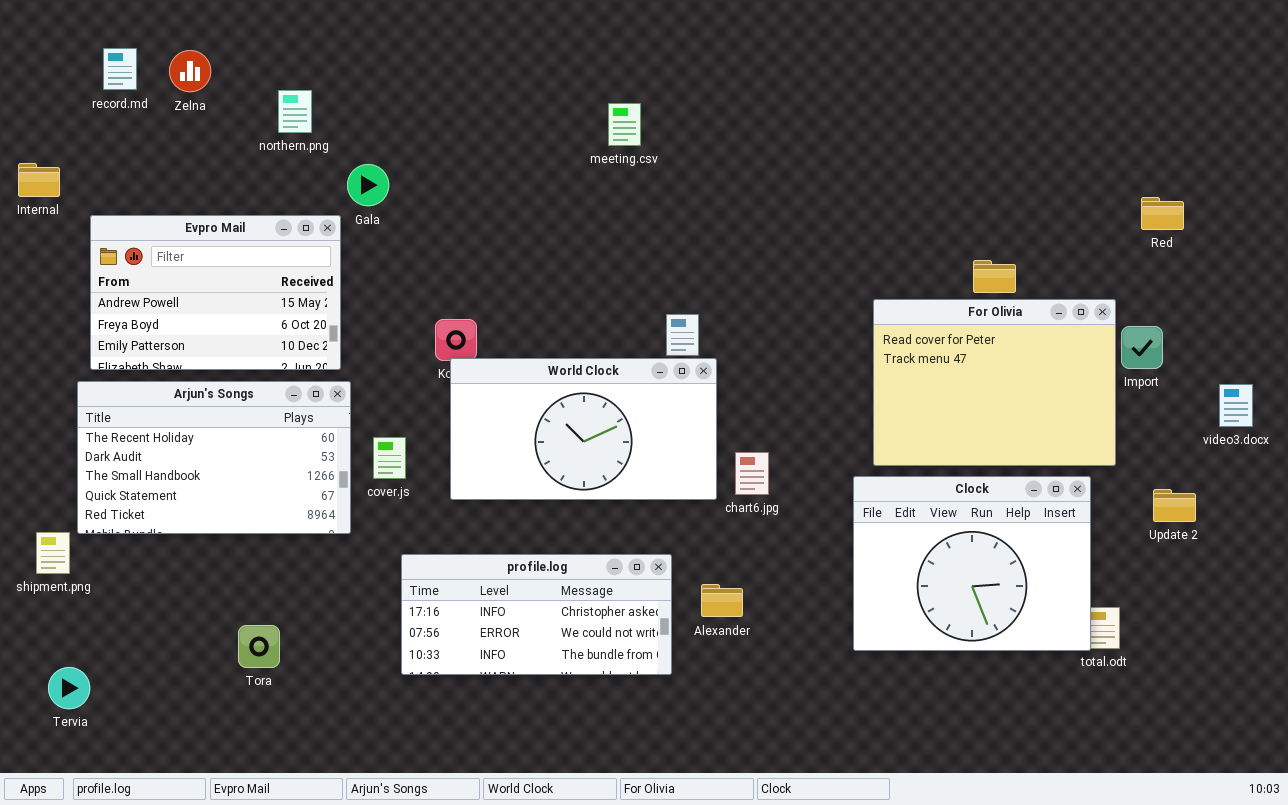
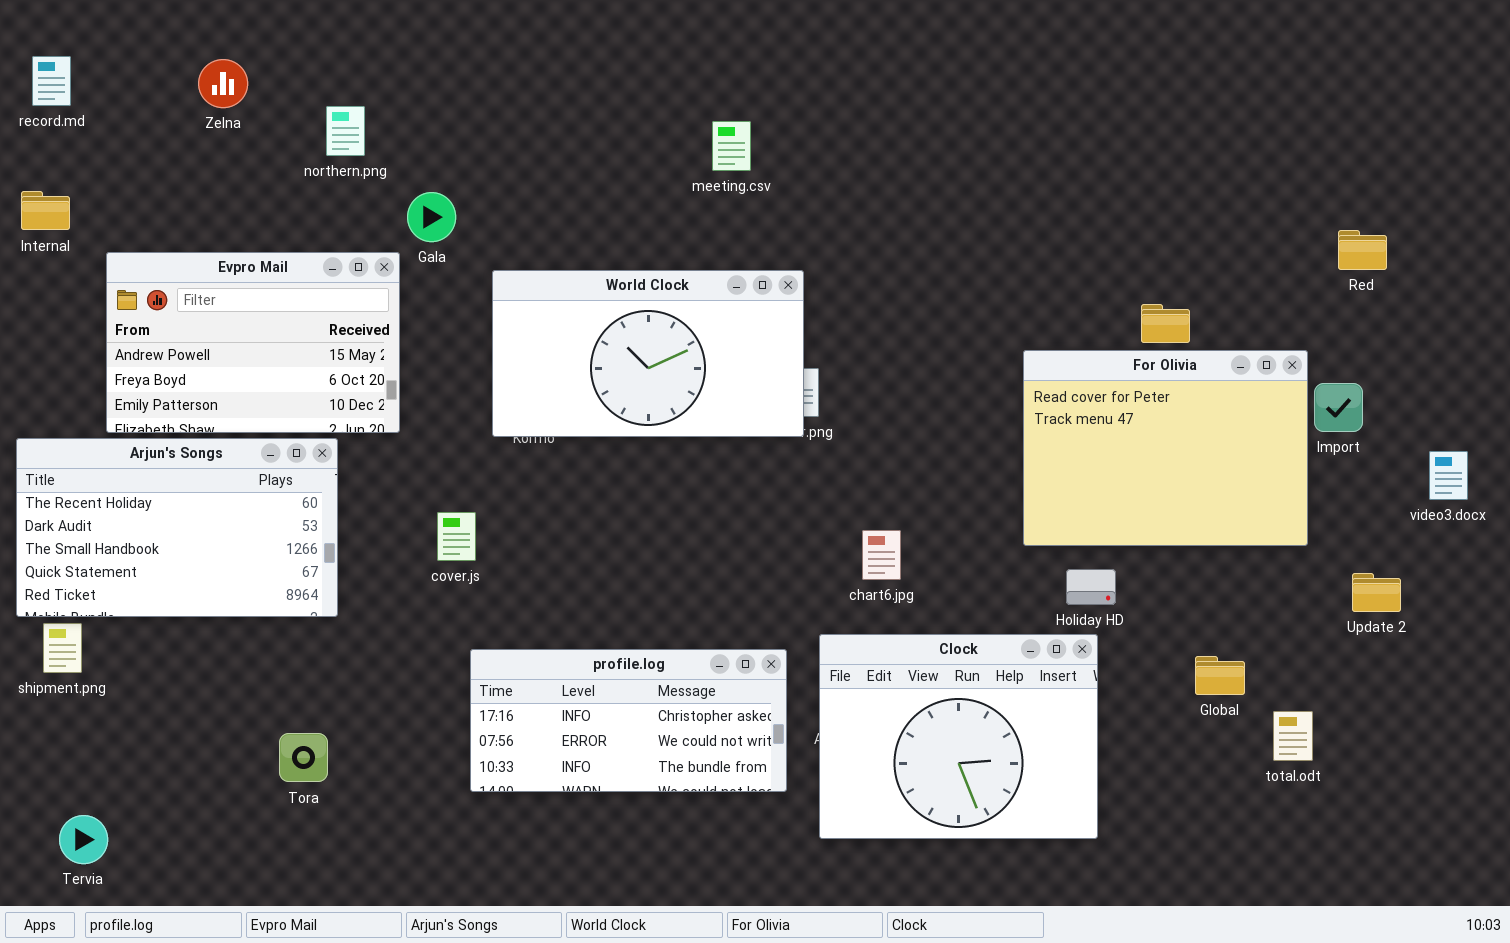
record.md: [103,48,137,90] -> [32,56,71,106], moved
World Clock: [450,358,717,500] -> [492,270,804,437], moved
Arjun's Songs: [77,381,351,534] -> [16,438,338,617], moved
Clock: [853,476,1091,651] -> [819,634,1098,839], moved
Tervia: [48,667,90,709] -> [59,815,108,864], moved

